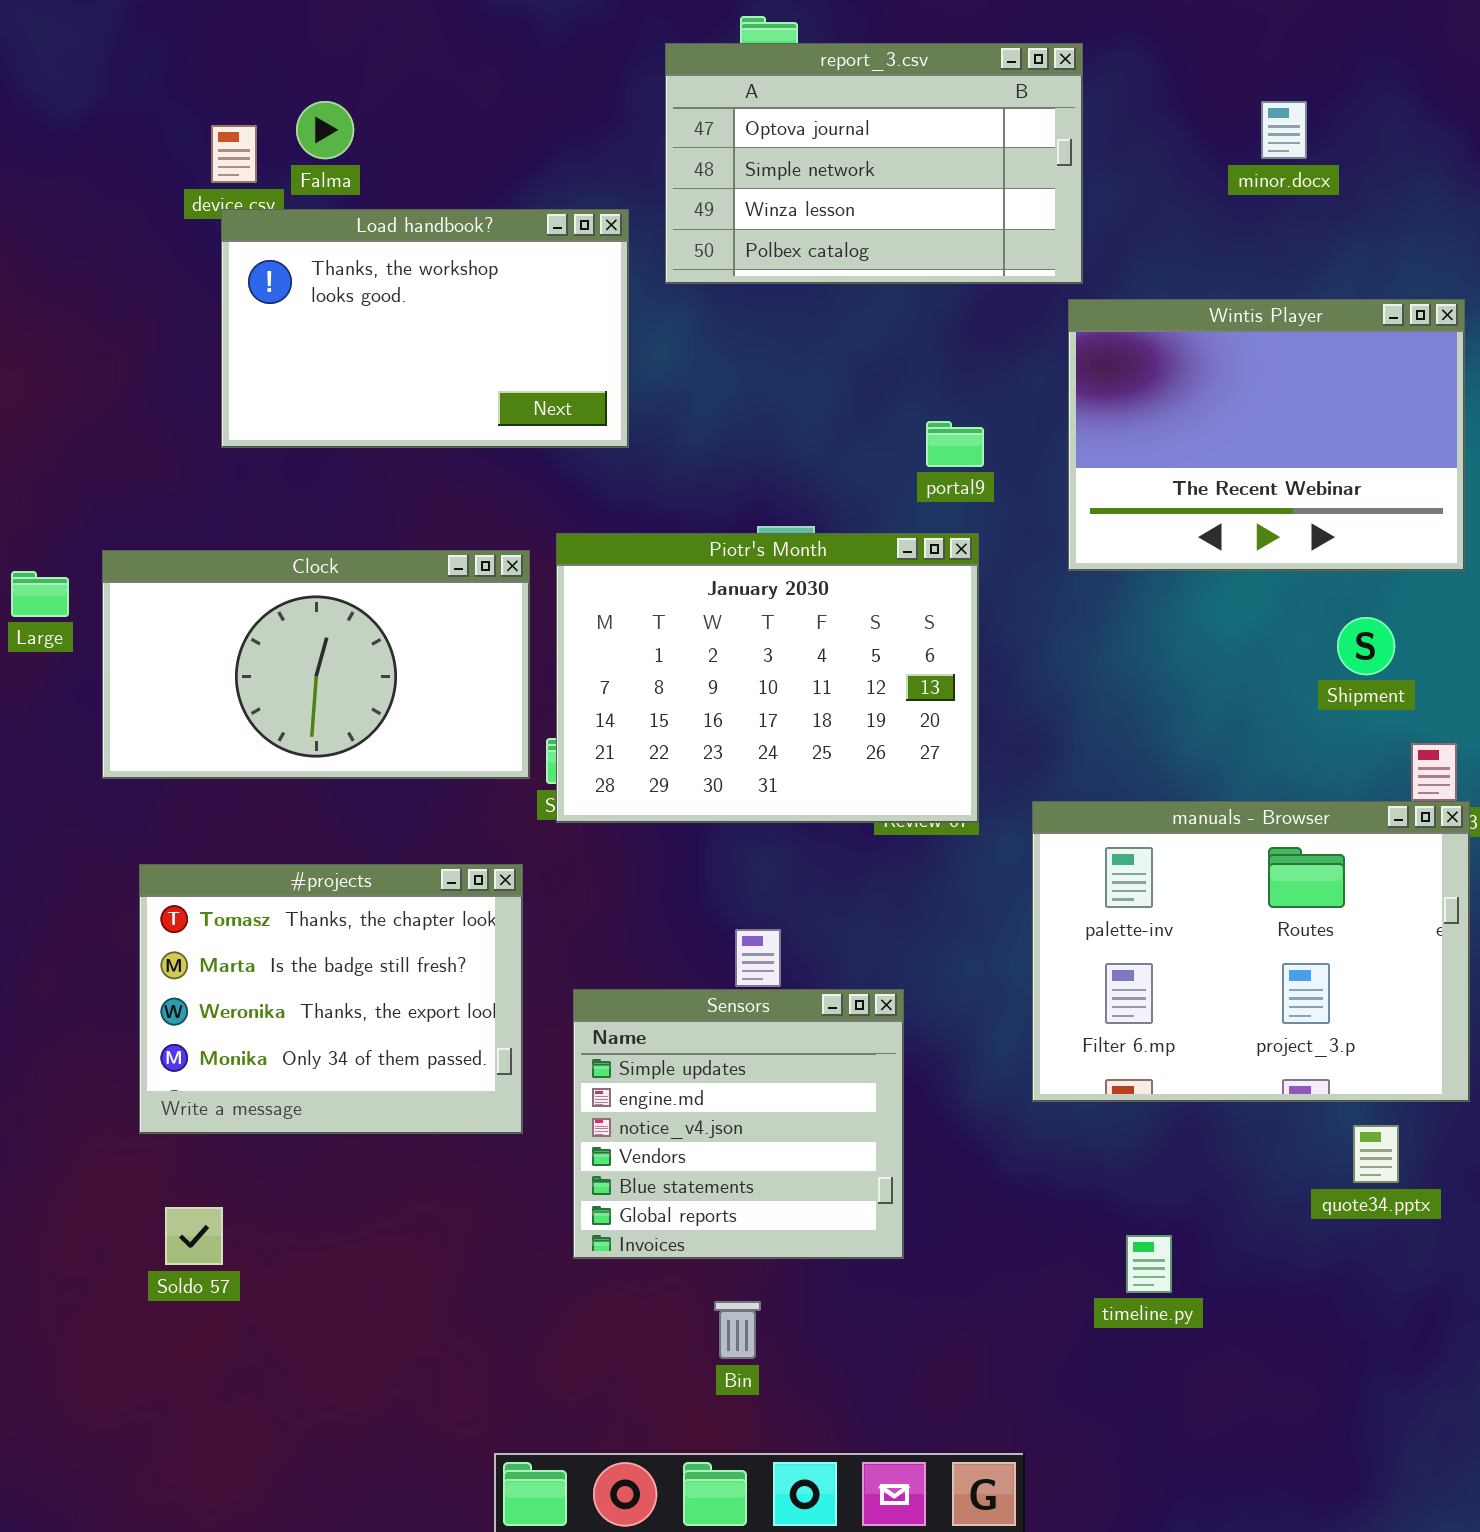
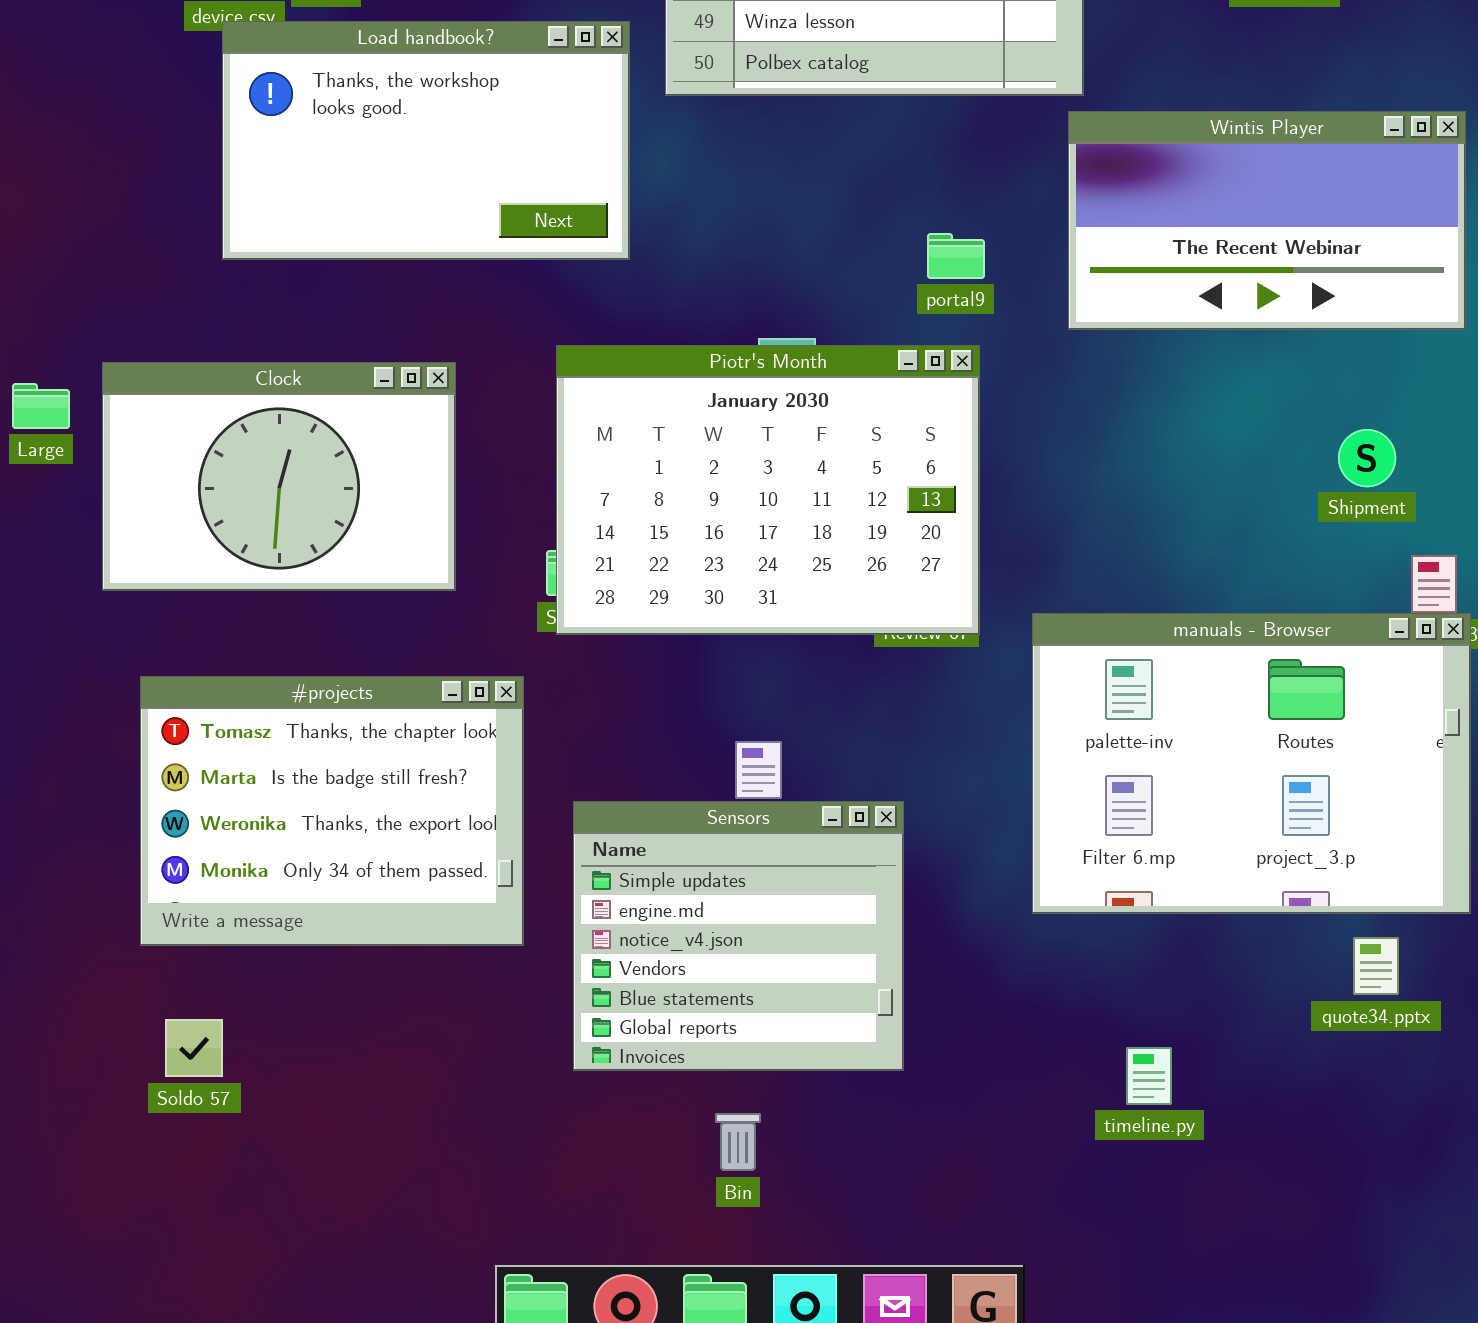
Wintis Player: [1068,299,1465,571] -> [1068,111,1466,330], resized
Clock: [102,550,530,779] -> [102,362,456,591], resized

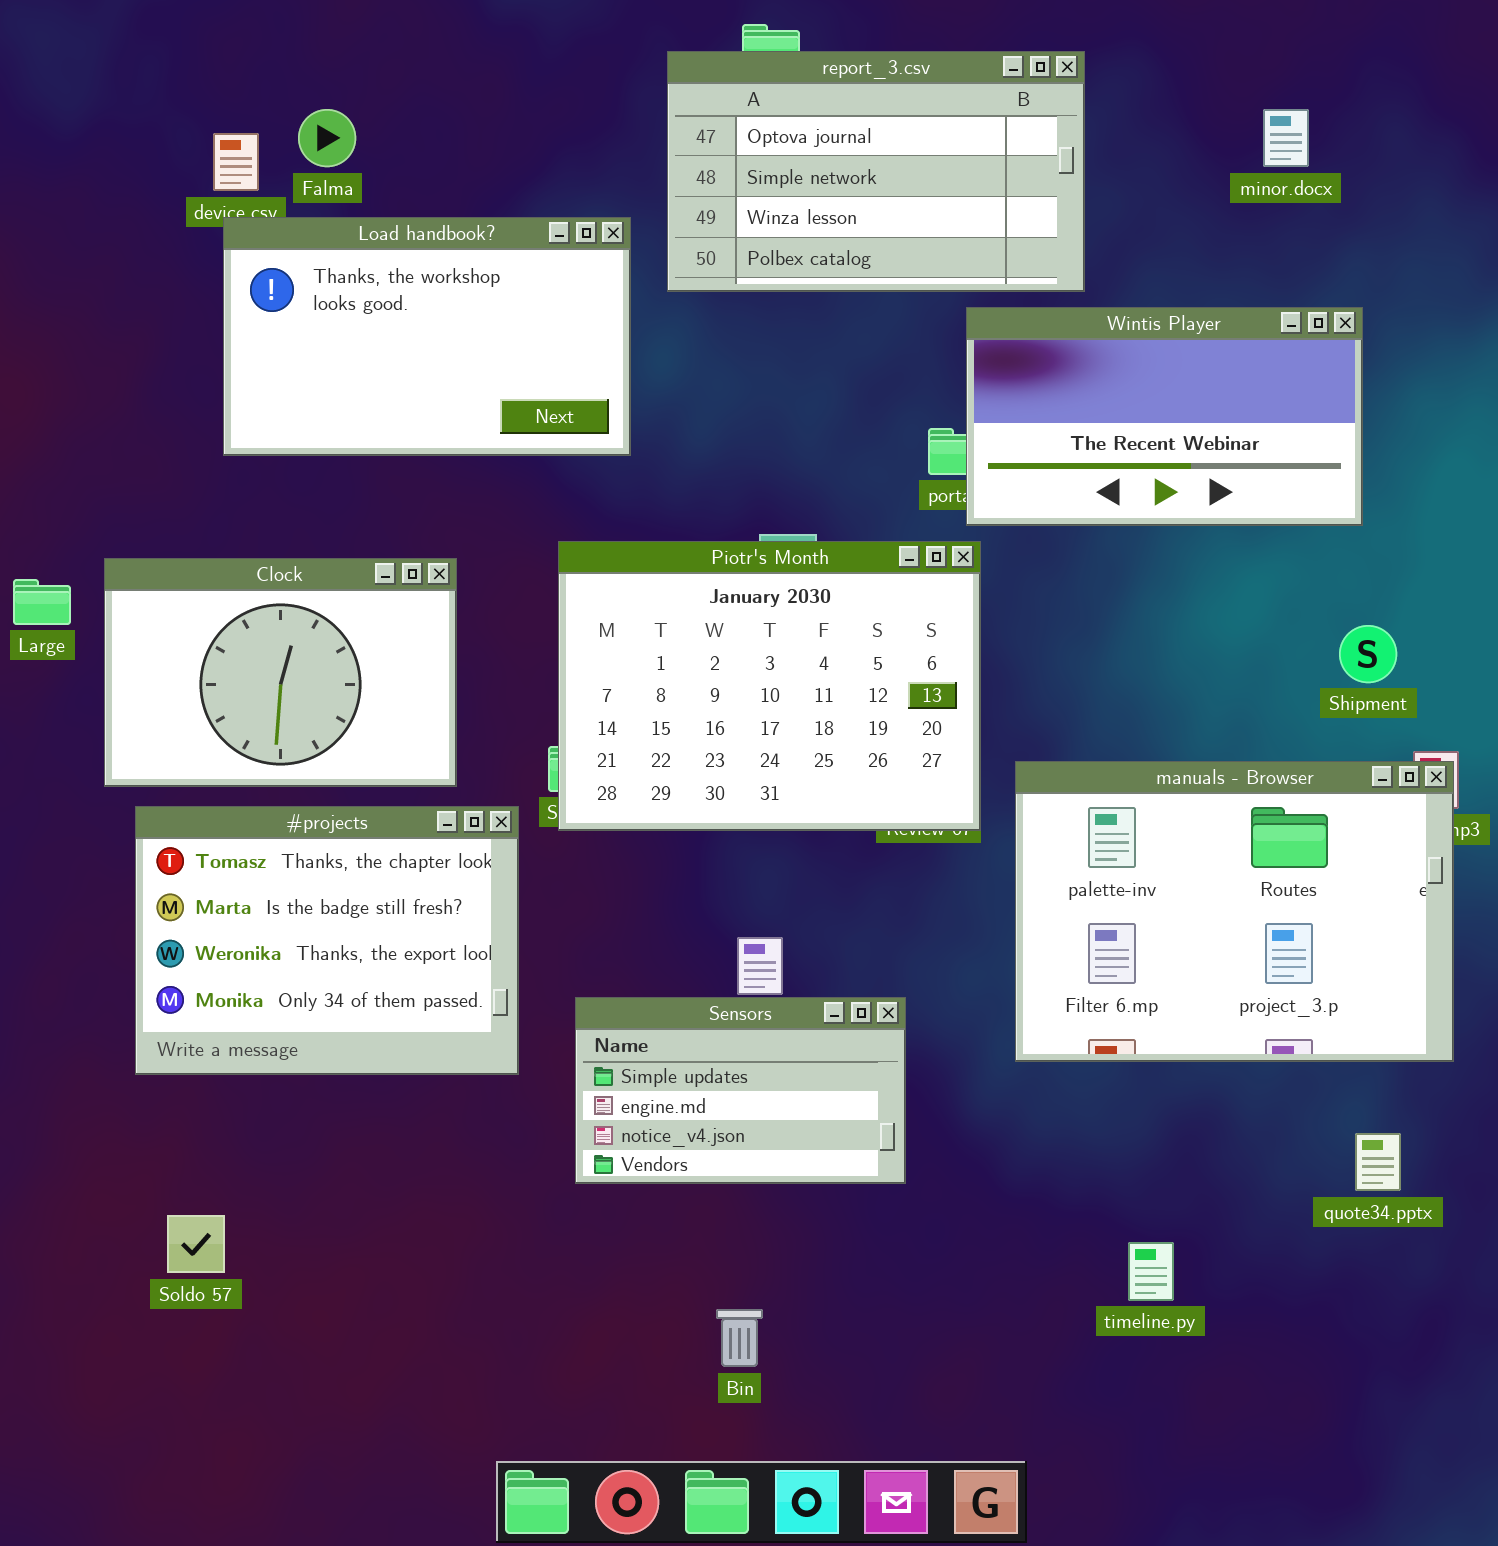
Wintis Player: [1068,111,1466,330] -> [966,307,1363,526], moved
manuals - Browser: [1032,613,1471,914] -> [1015,761,1454,1062], moved
#projects: [140,676,524,946] -> [135,806,519,1075], moved
Sensors: [573,801,904,1071] -> [575,997,906,1184], resized

